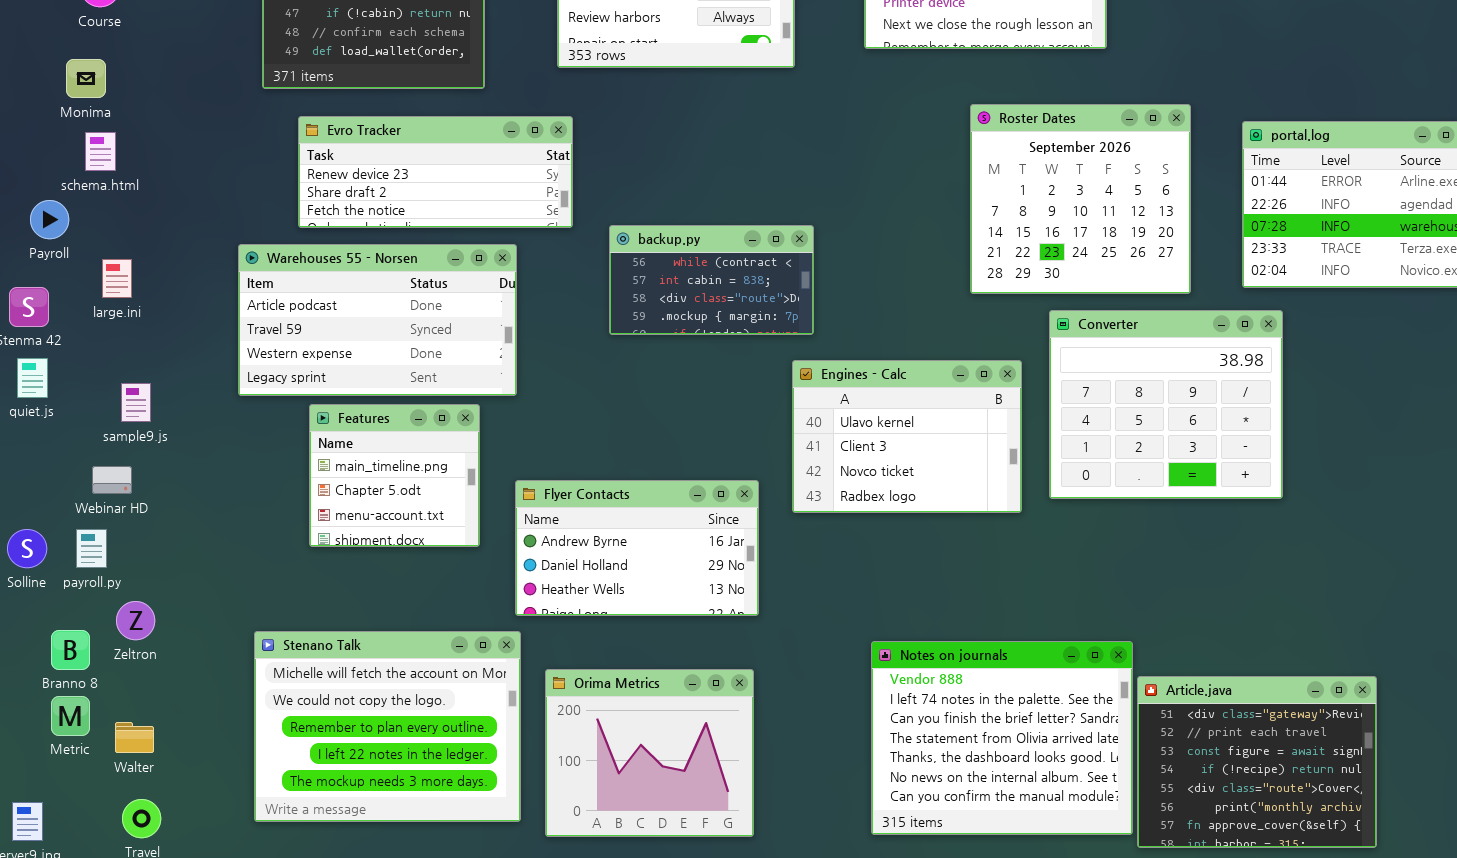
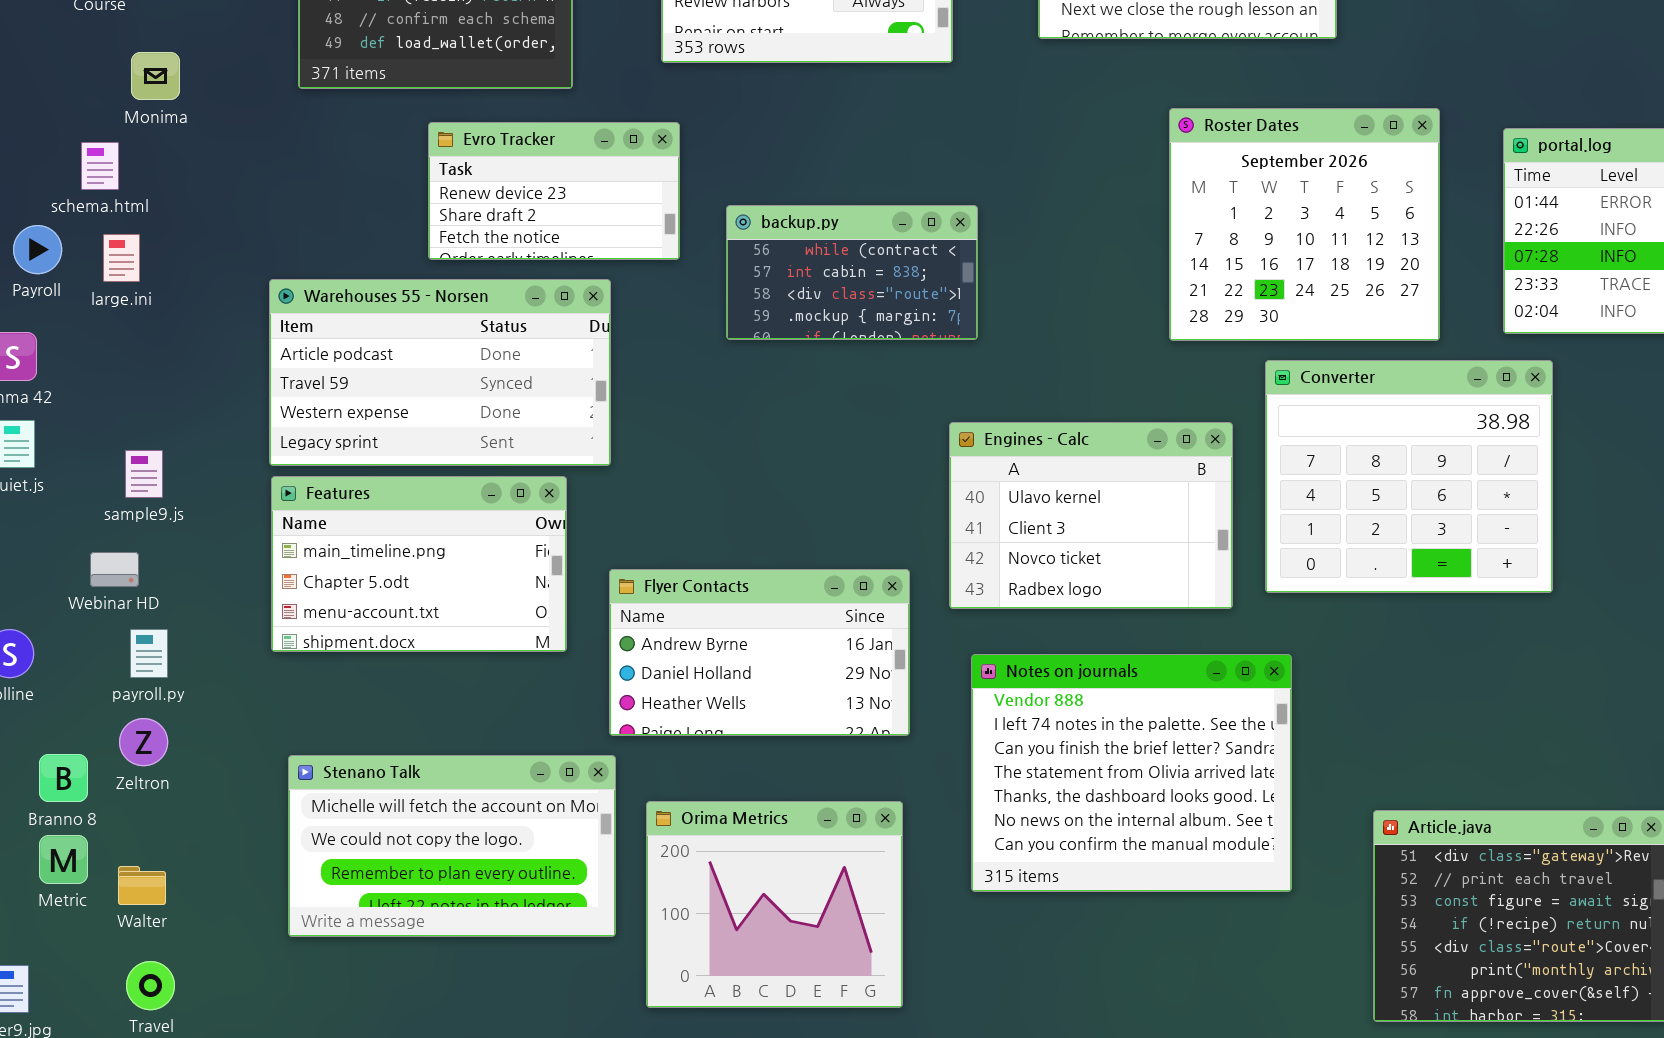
Monima: [66,59,106,98] -> [131,52,180,100], moved
Evro Tracker: [298,116,573,228] -> [428,122,680,260], resized
backup.py: [609,225,814,335] -> [726,205,978,340], moved
large.ini: [102,259,132,298] -> [103,234,140,282], moved
Features: [309,404,480,547] -> [271,476,567,652], resized
payroll.py: [76,529,107,568] -> [130,629,168,678], moved
Stenano Talk: [254,631,521,822] -> [288,755,616,937], resized
Notes on journals: [871,641,1133,835] -> [971,654,1292,892], moved

